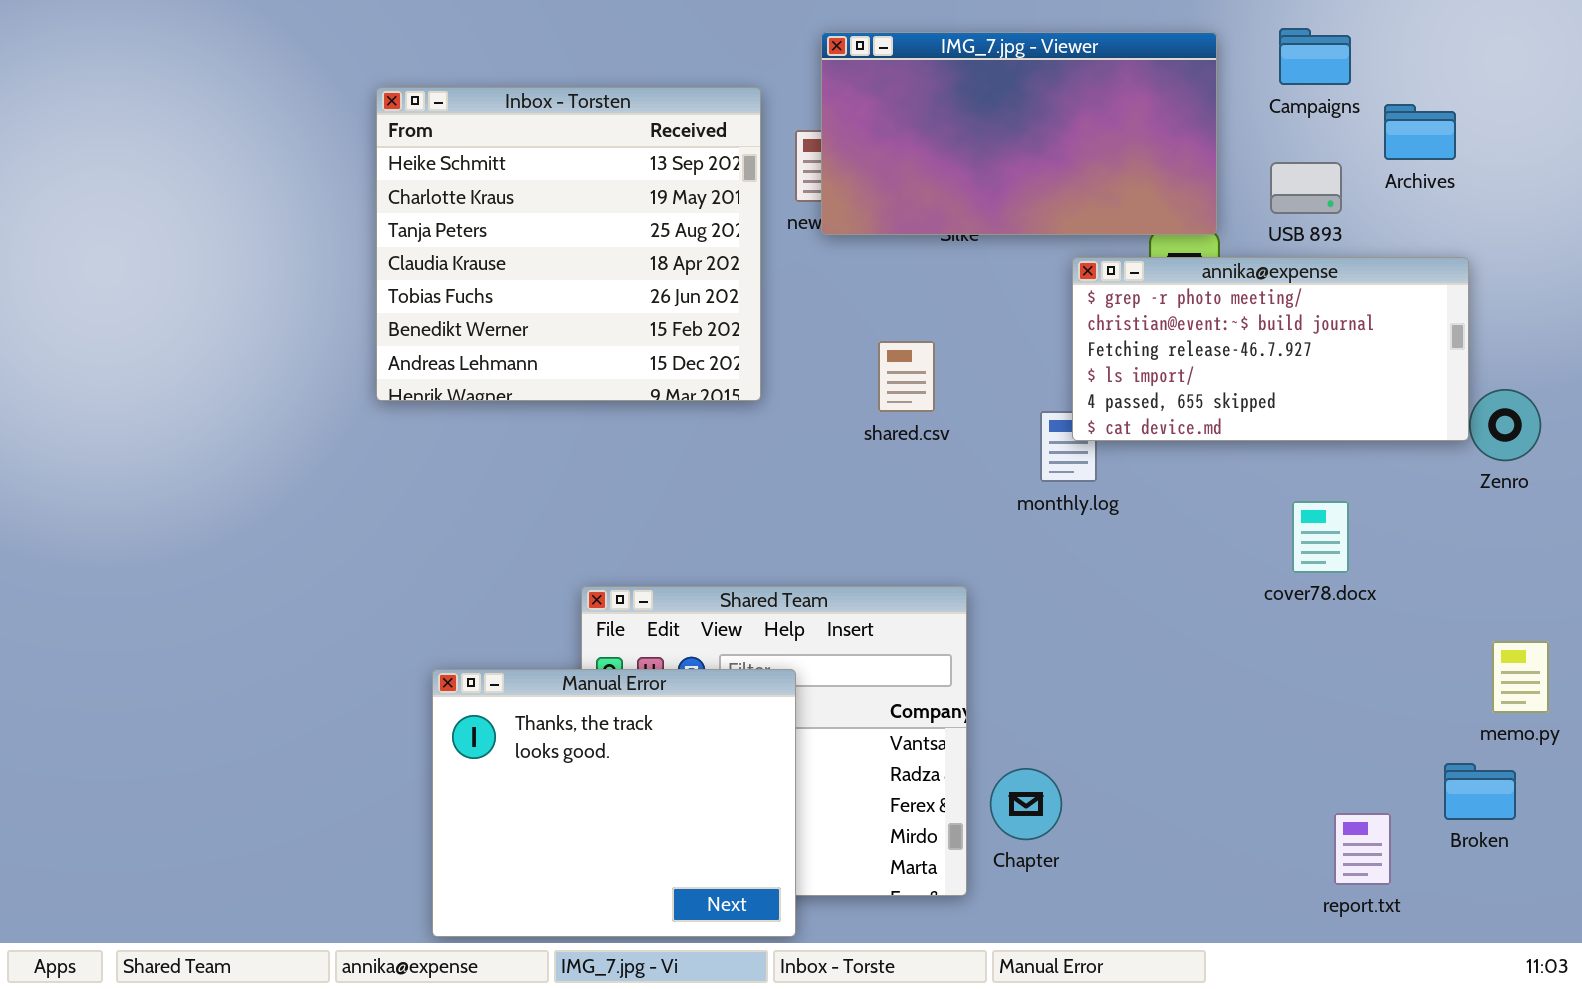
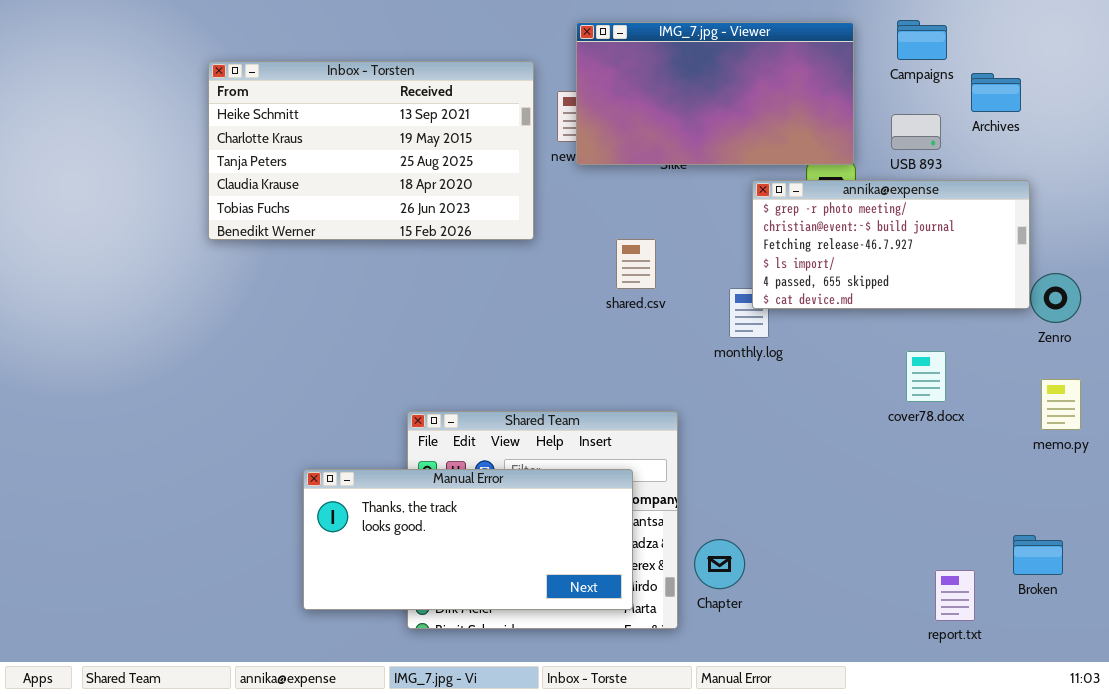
Inbox - Torsten: [376,87,761,401] -> [208,61,534,240], resized
memo.py: [1492,641,1549,713] -> [1041,379,1081,430], moved
Manual Error: [432,669,796,937] -> [303,469,633,610], resized

